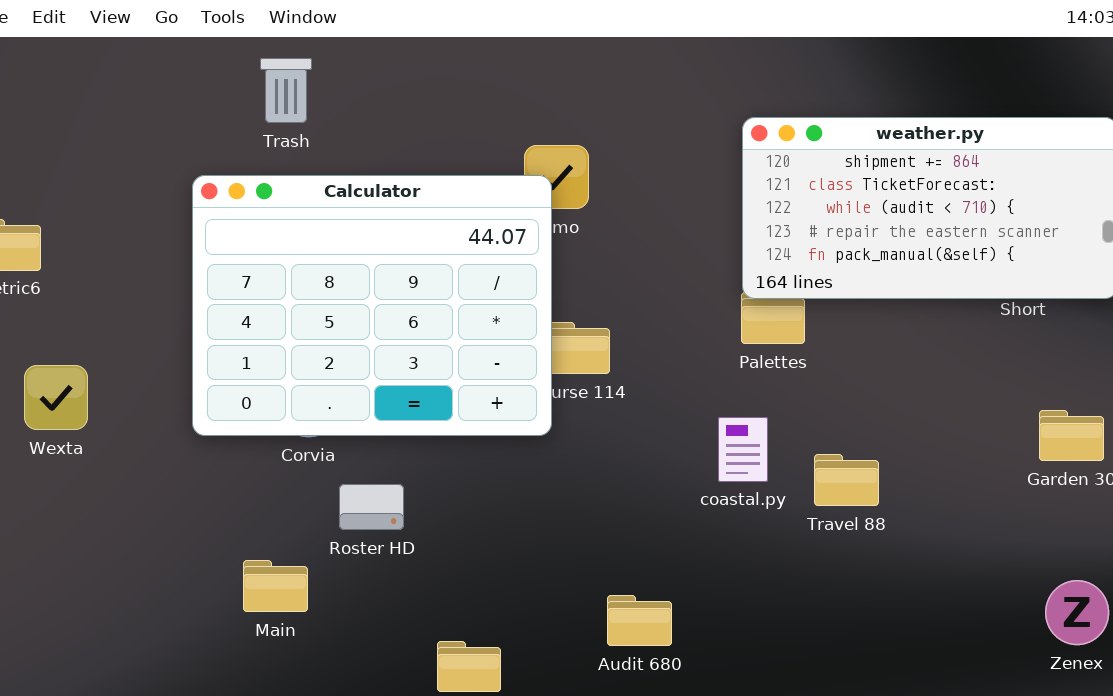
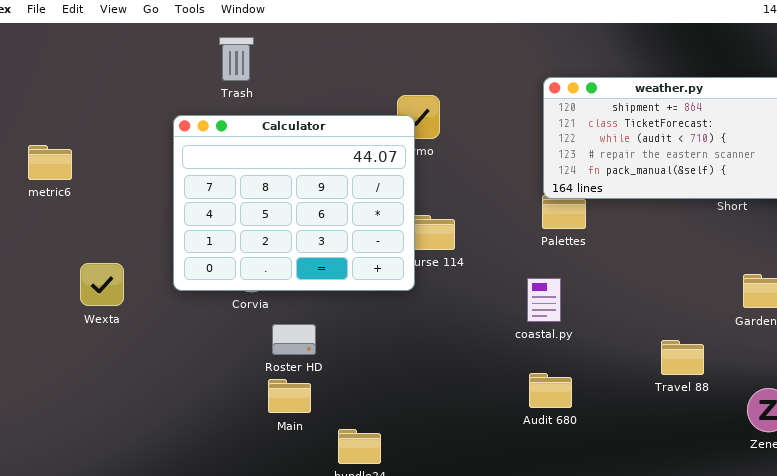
Wexta: [24,365,88,430] -> [80,263,124,306], moved
Travel 88: [814,454,879,506] -> [661,340,704,375], moved
Main: [243,560,308,612] -> [268,379,311,413], moved
Audit 680: [607,595,672,646] -> [529,373,572,408], moved

